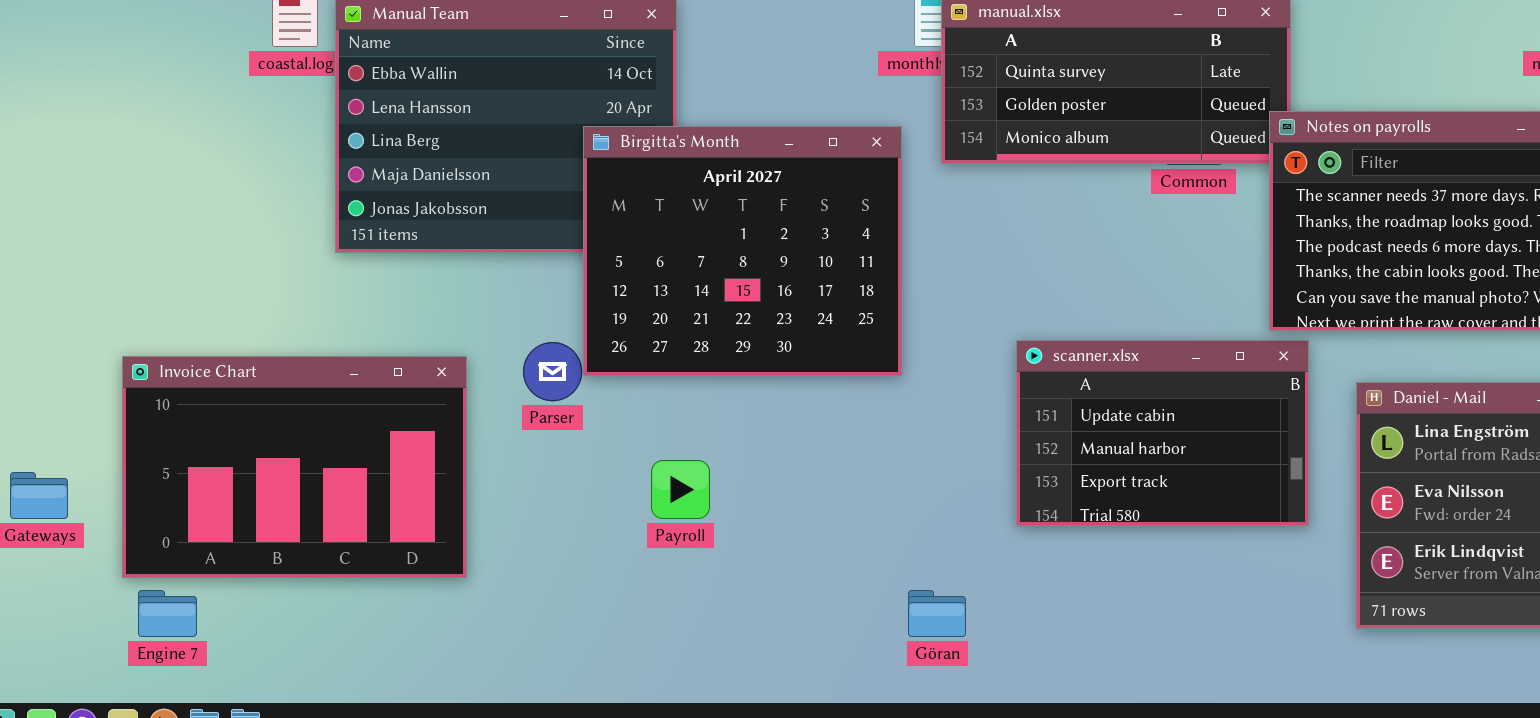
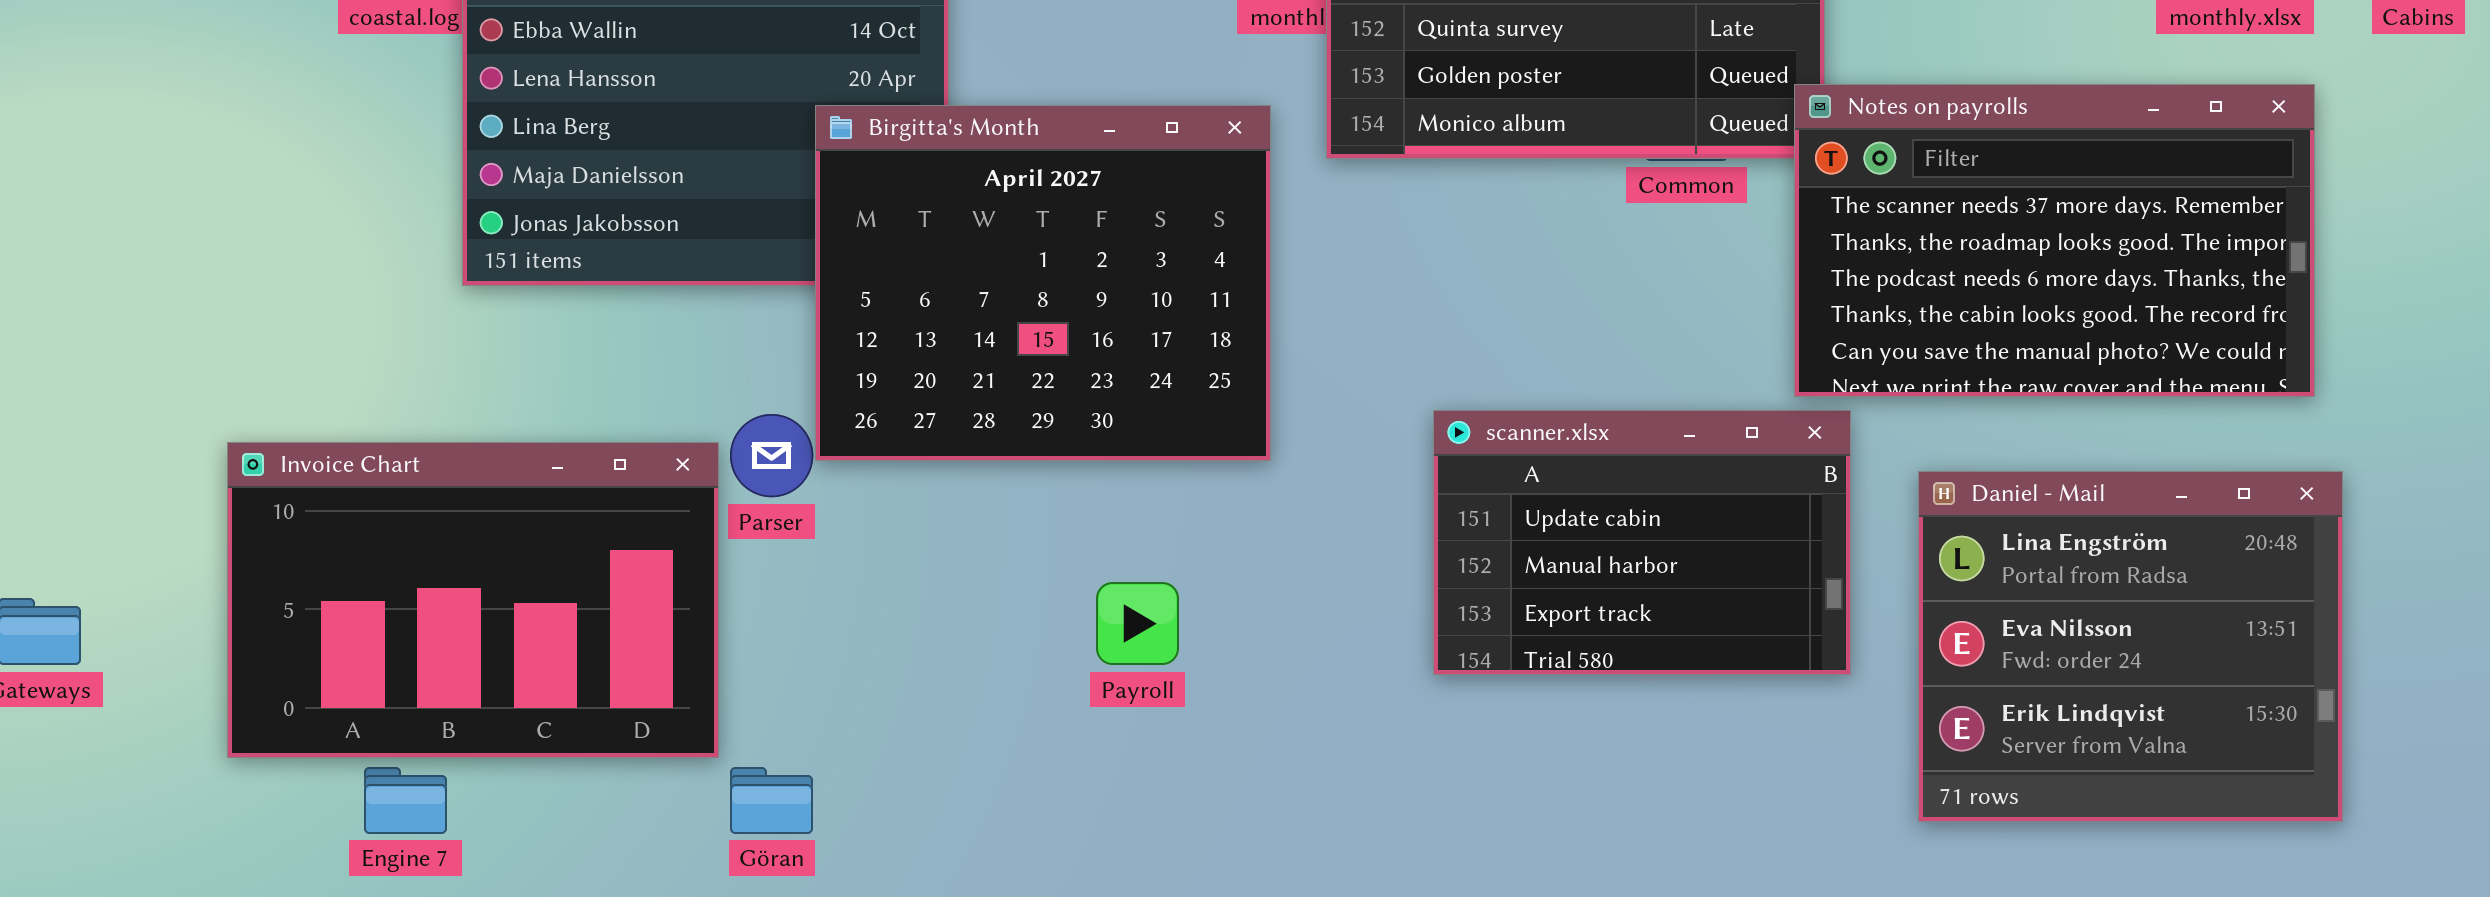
Invoice Chart: [122,356,467,578] -> [227,442,719,758], moved
Payroll: [651,460,710,519] -> [1096,582,1179,665], moved
Engine 7: [138,590,197,637] -> [364,767,447,834], moved
Göran: [908,590,966,637] -> [730,767,813,834], moved

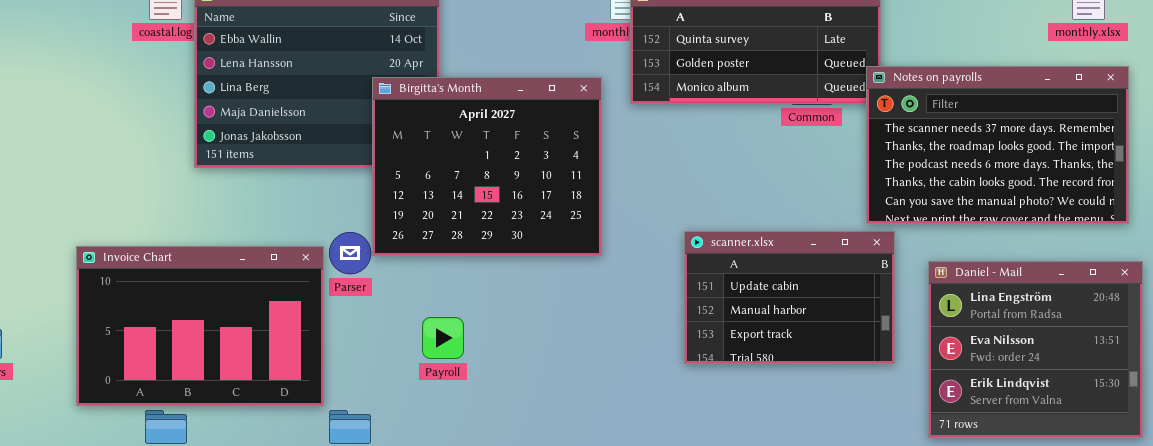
Payroll: [1096,582,1179,665] -> [422,317,464,359], moved

